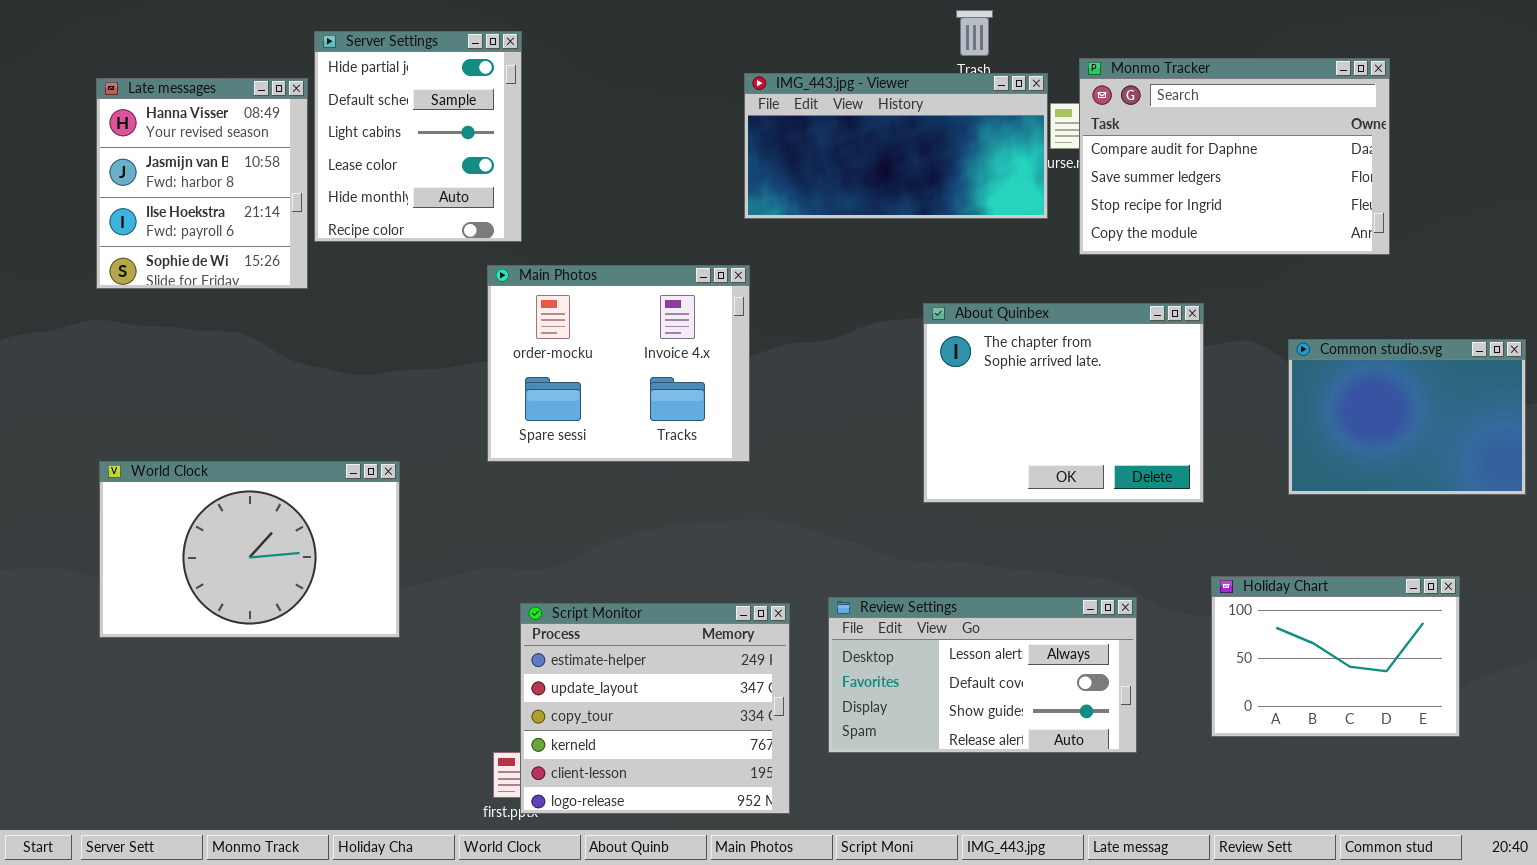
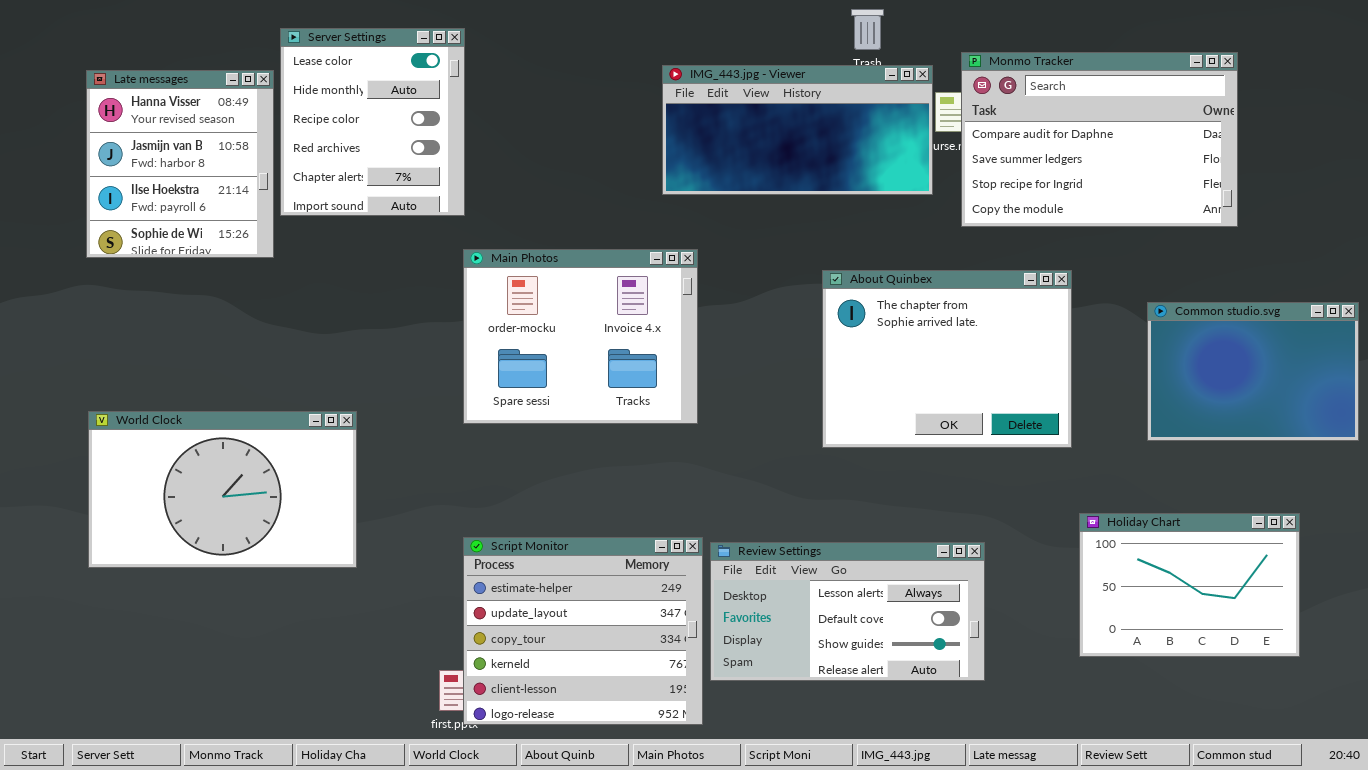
Server Settings: [314,31,522,242] -> [280,28,465,216], scrolled down 3 rows
Main Photos: [487,265,750,462] -> [463,249,698,424], moved
Review Settings: [828,597,1137,753] -> [710,542,985,681], moved

